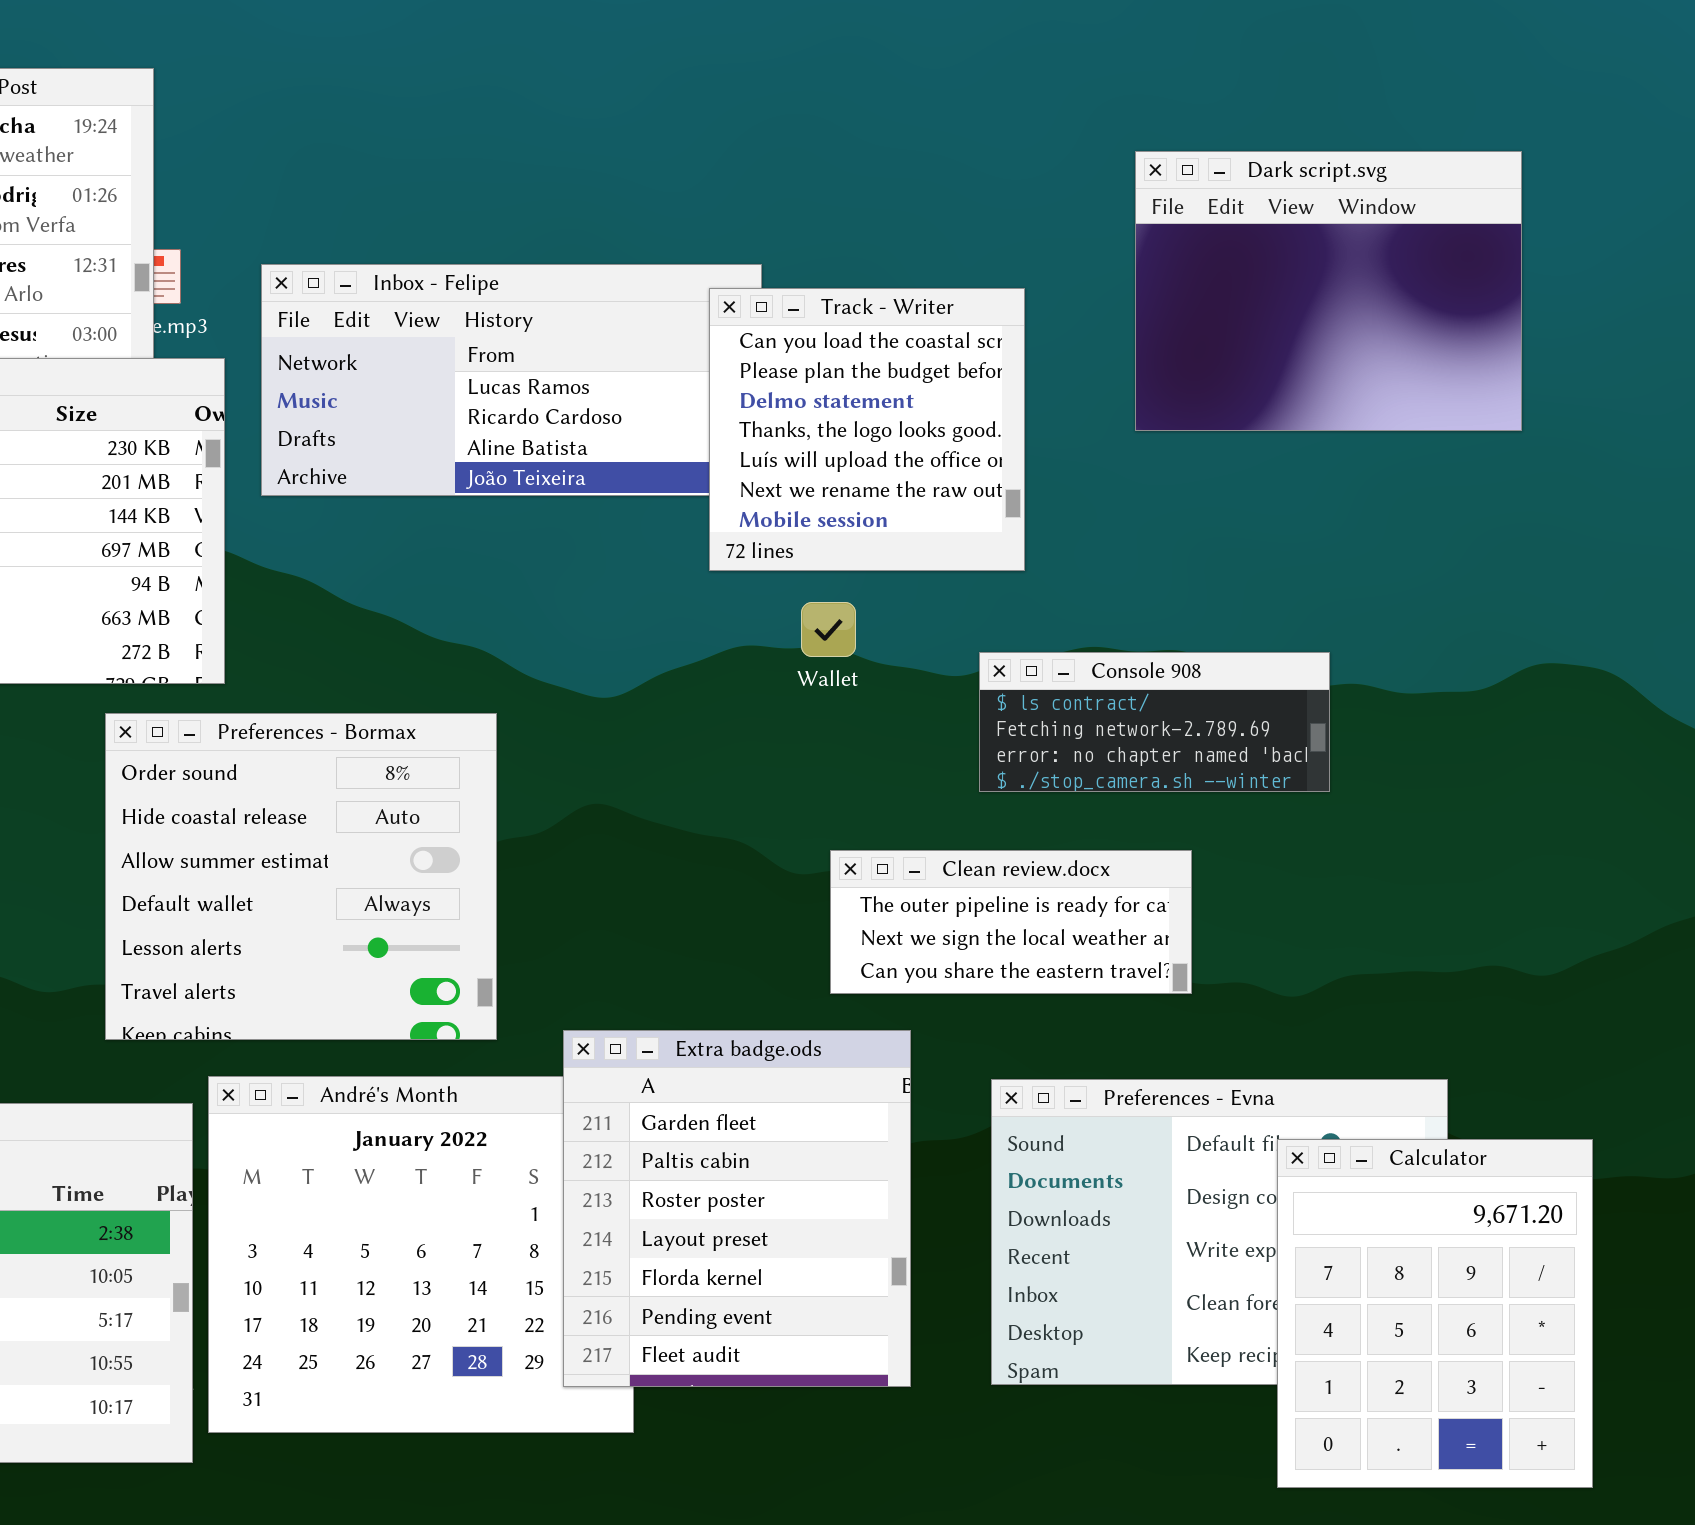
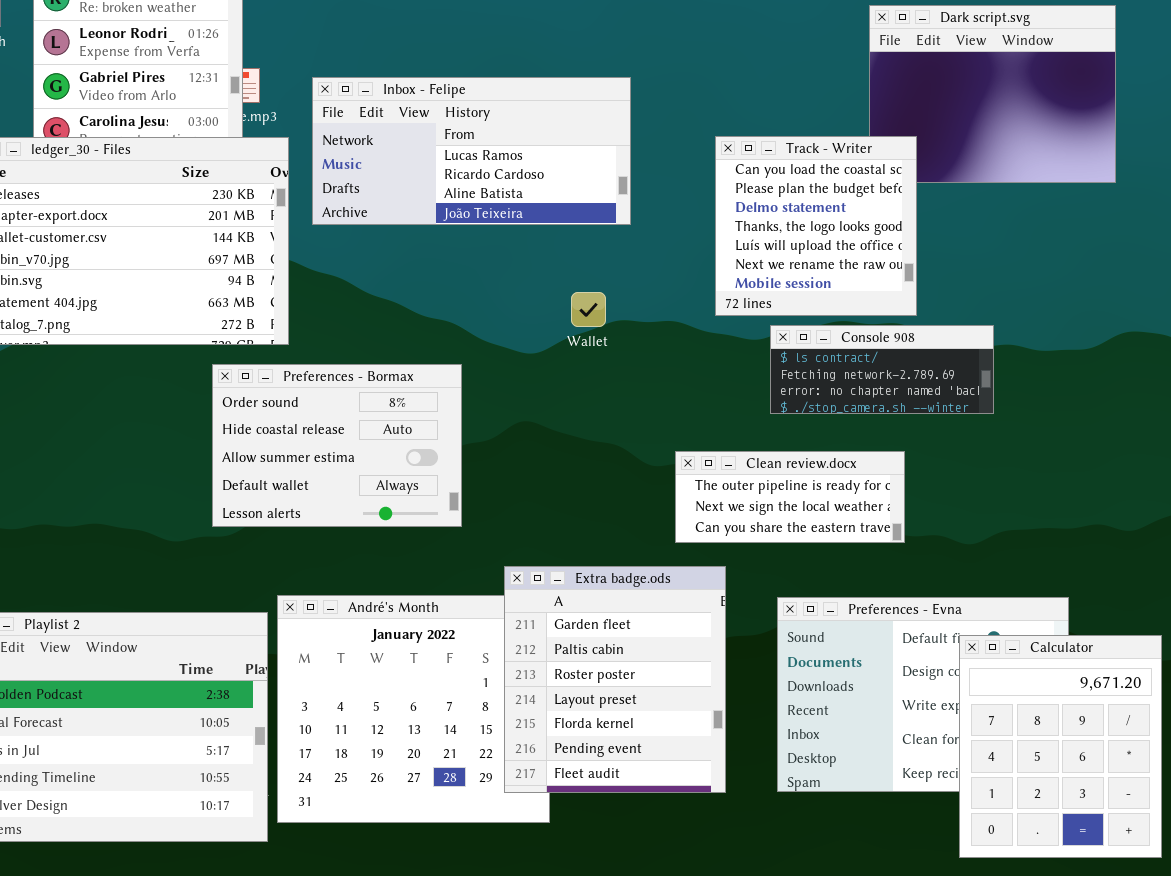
Track - Writer: [709,288,1025,571] -> [715,136,917,316], moved
Wallet: [801,602,856,657] -> [571,292,606,327], moved
Preferences - Bormax: [105,713,497,1040] -> [212,364,462,527], resized

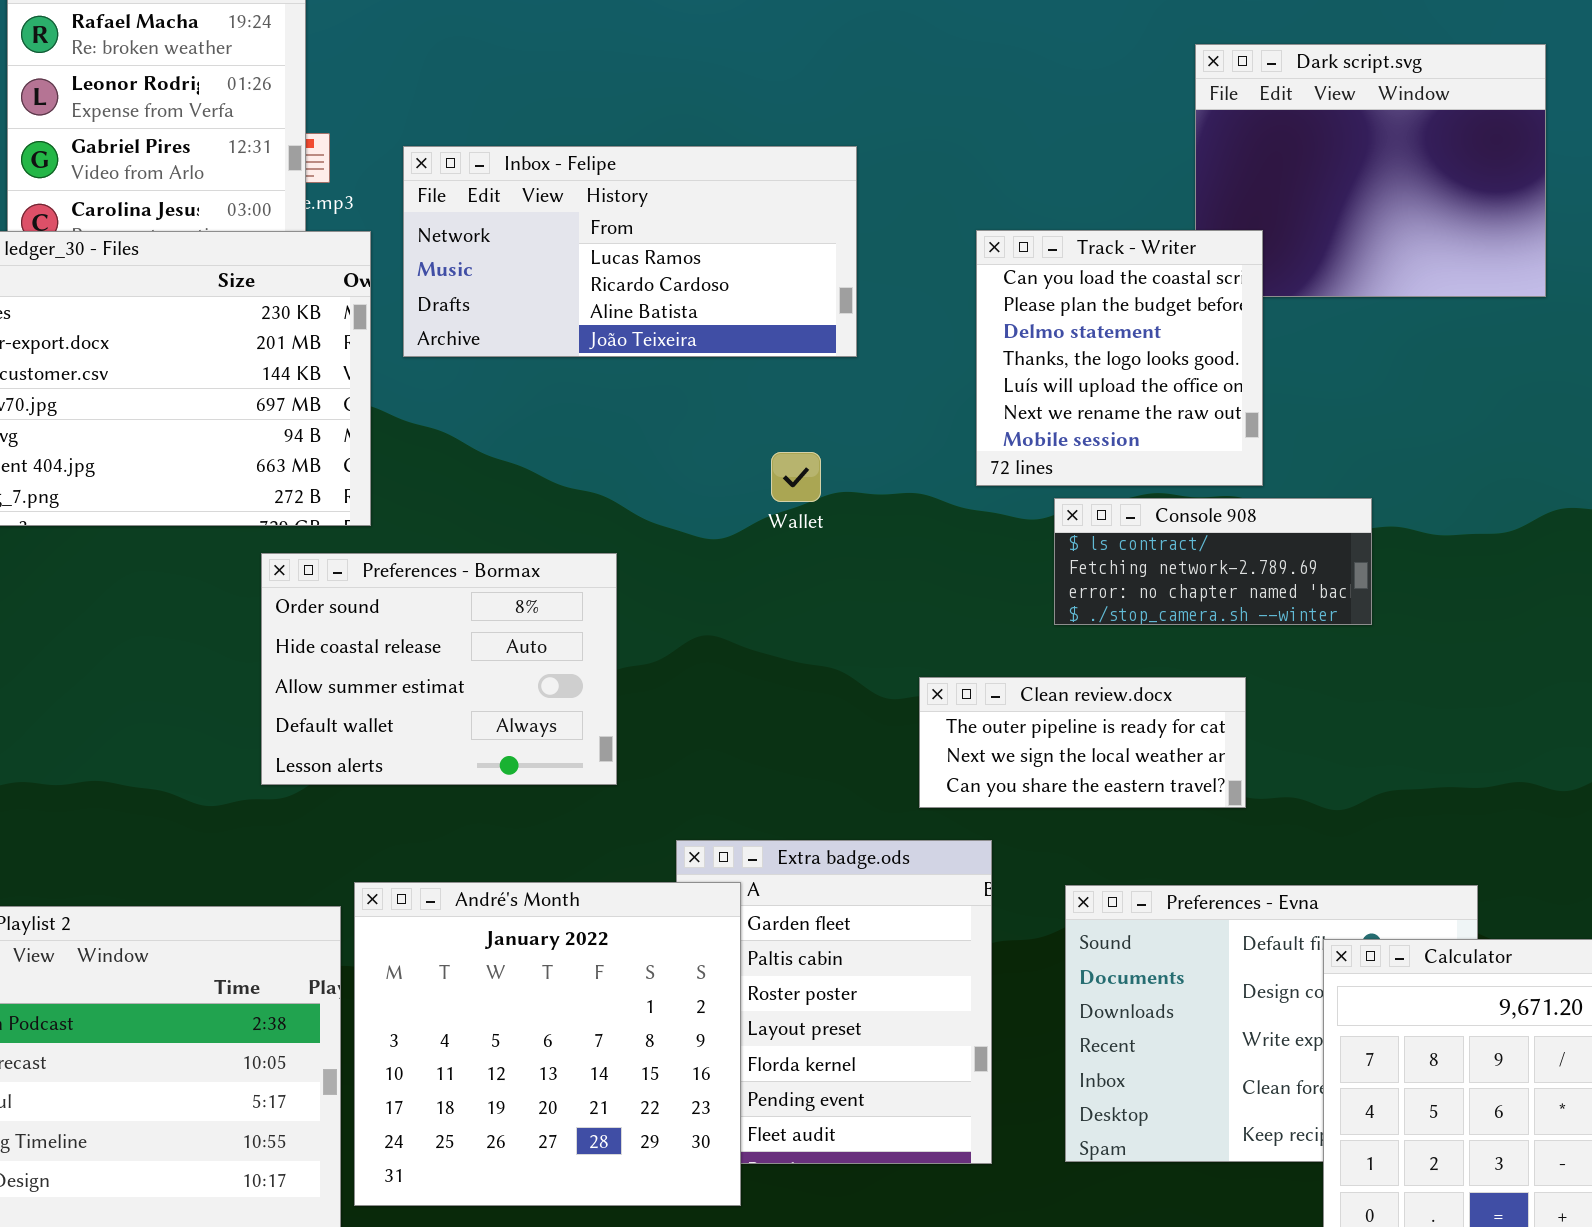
André's Month: [277,595,550,823] -> [354,882,741,1206], raised

